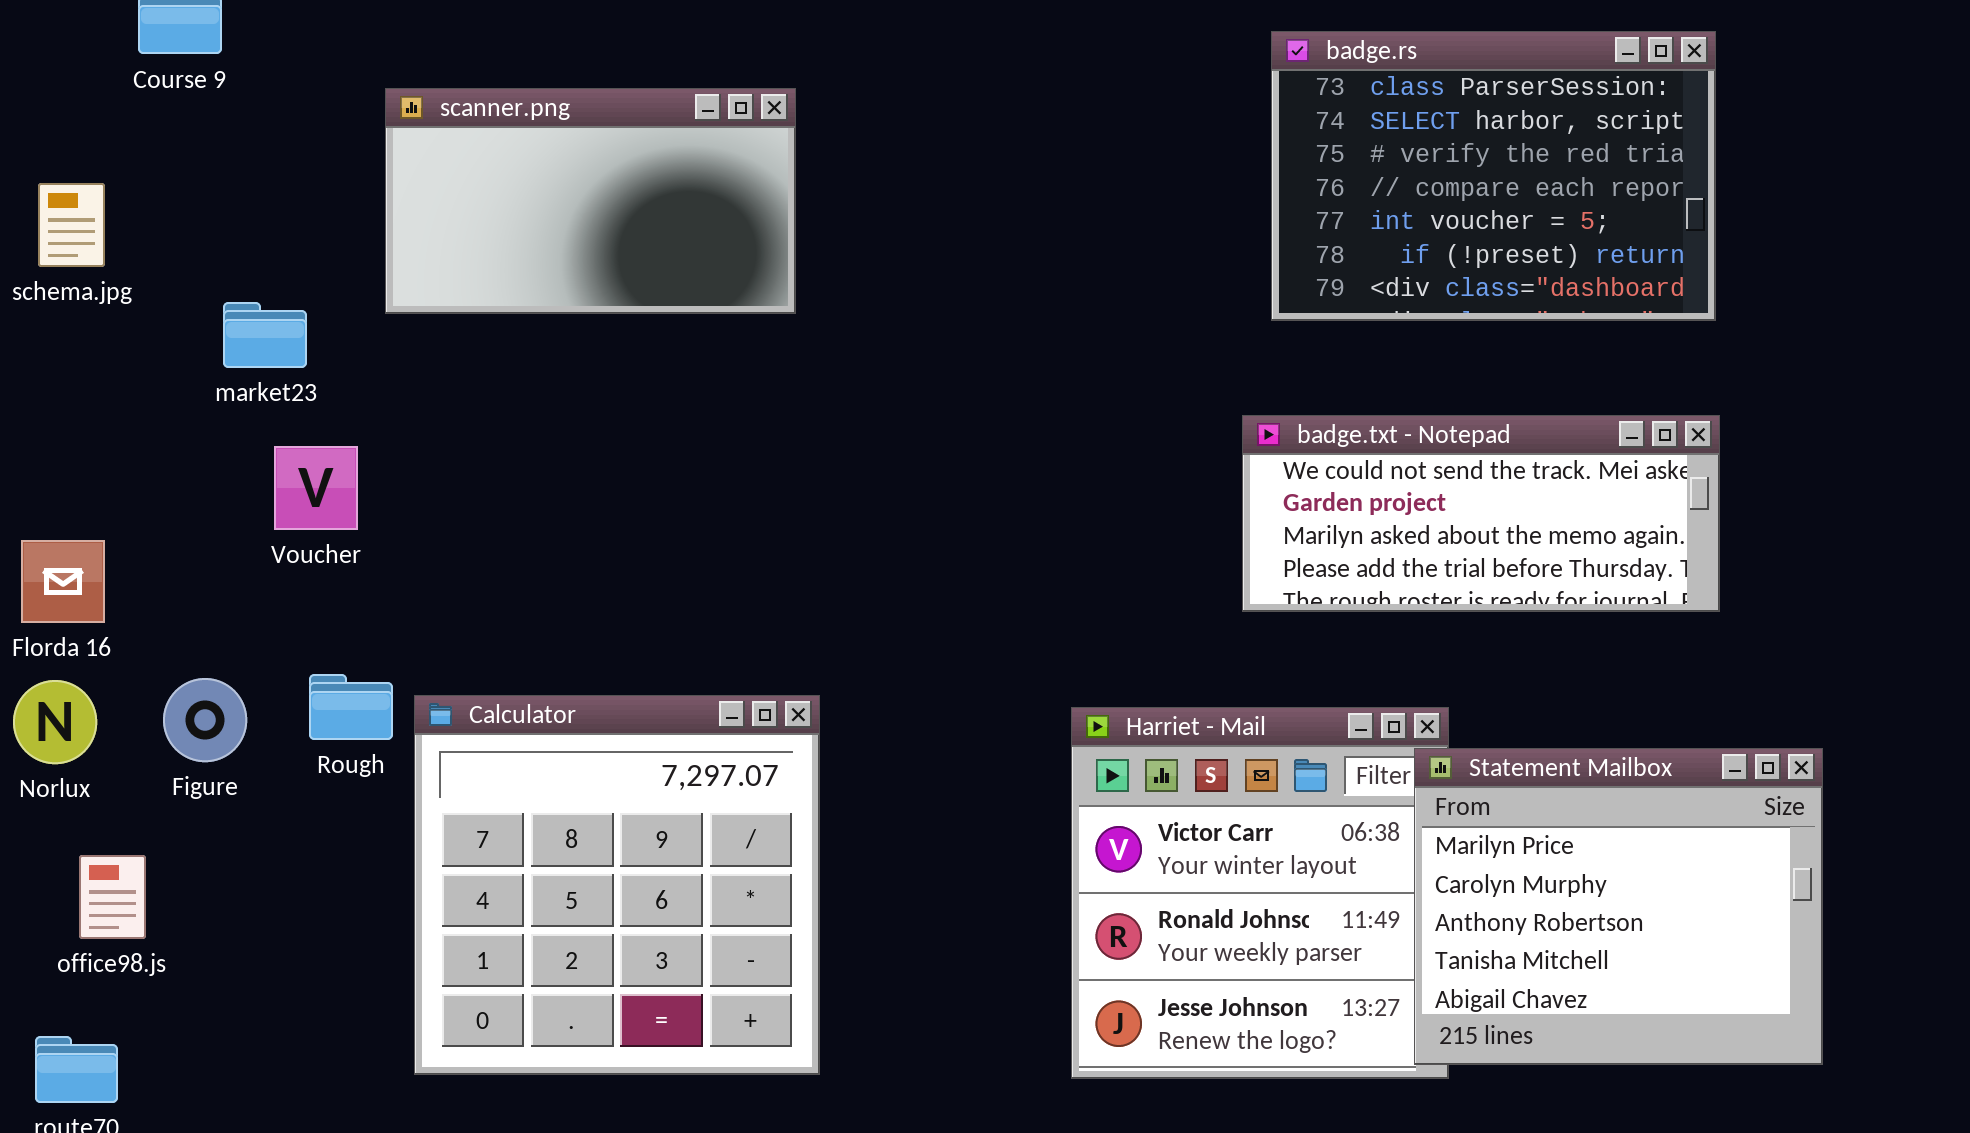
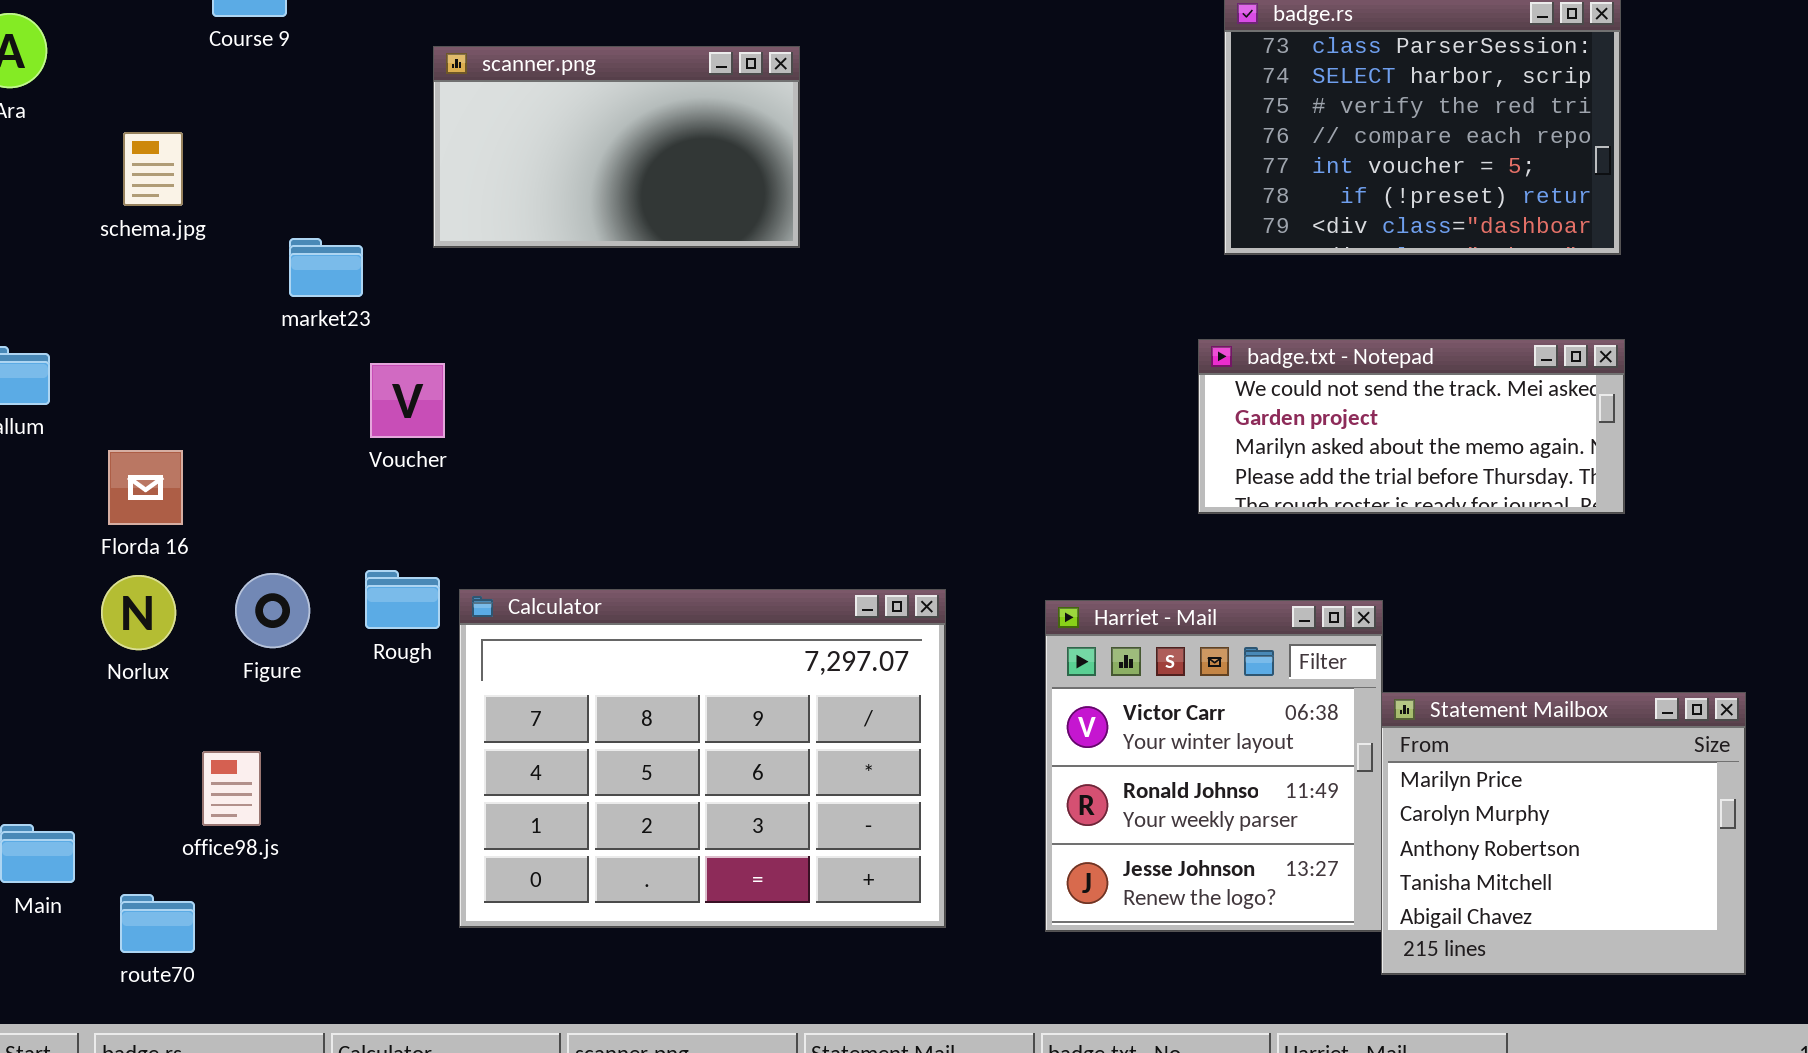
Voucher: [274,446,358,530] -> [370,363,445,438], moved
Calculator: [414,695,820,1075] -> [459,589,946,928], resized
Statement Mailbox: [1414,748,1823,1065] -> [1381,692,1746,975], moved
office98.js: [79,855,146,939] -> [202,751,261,826], moved

